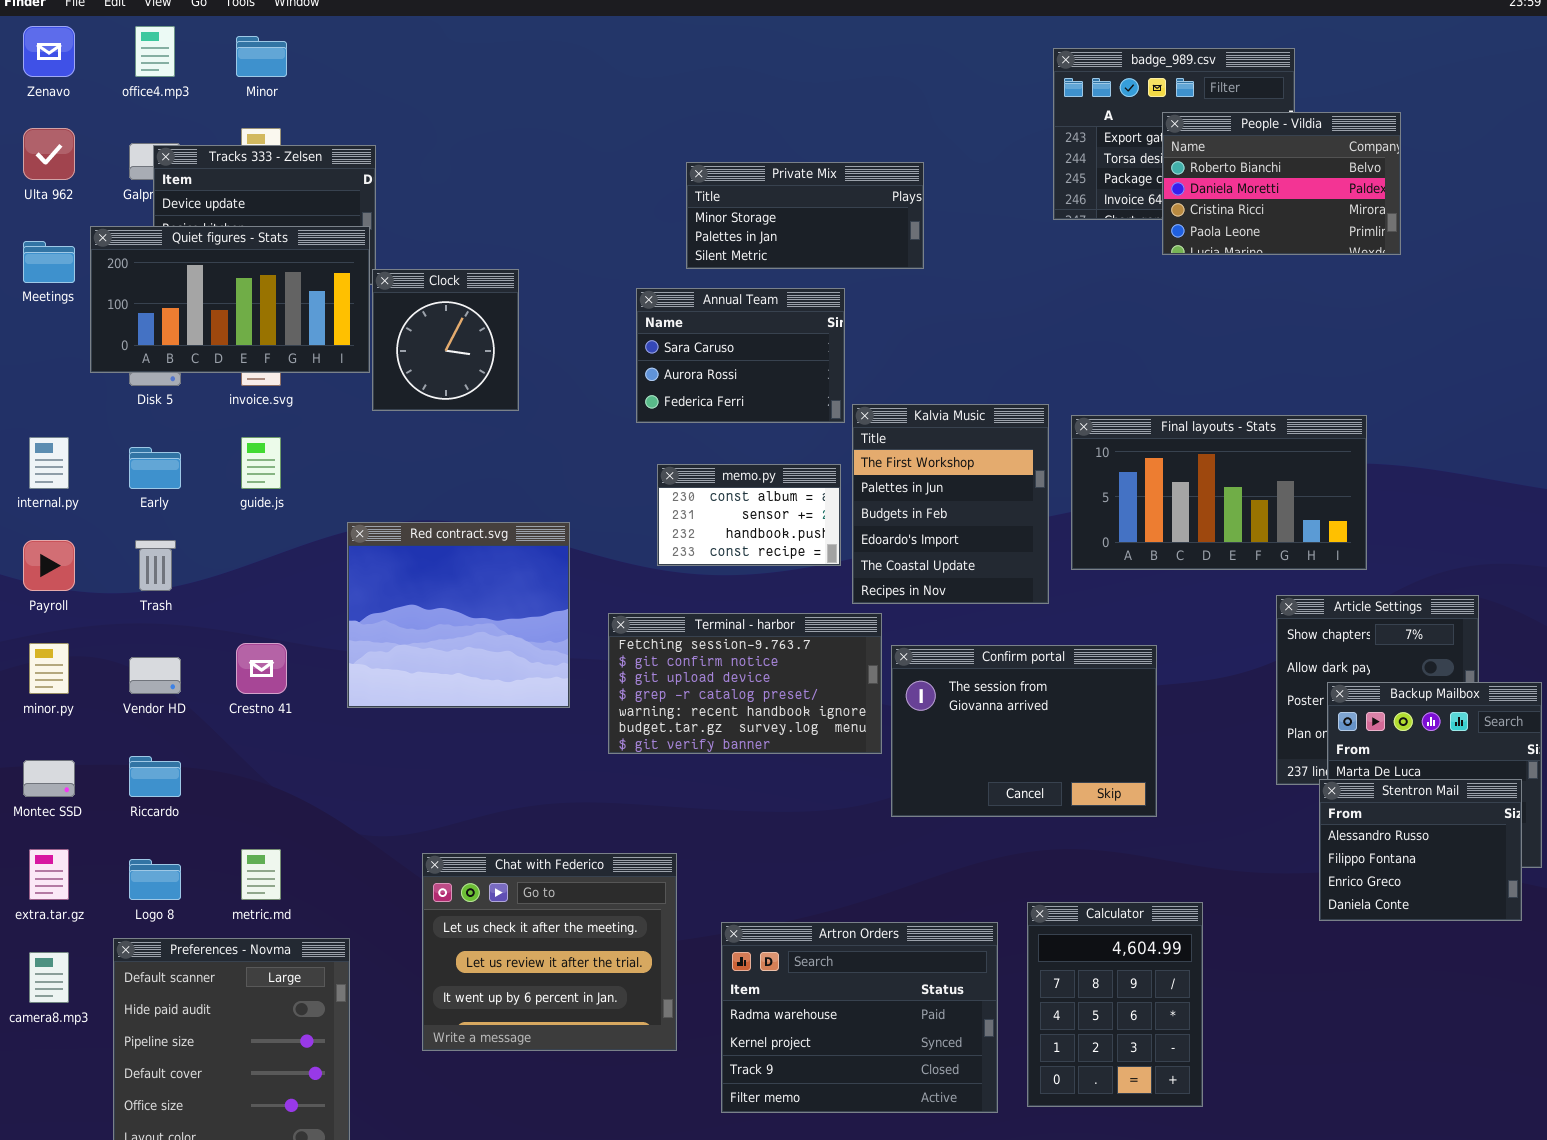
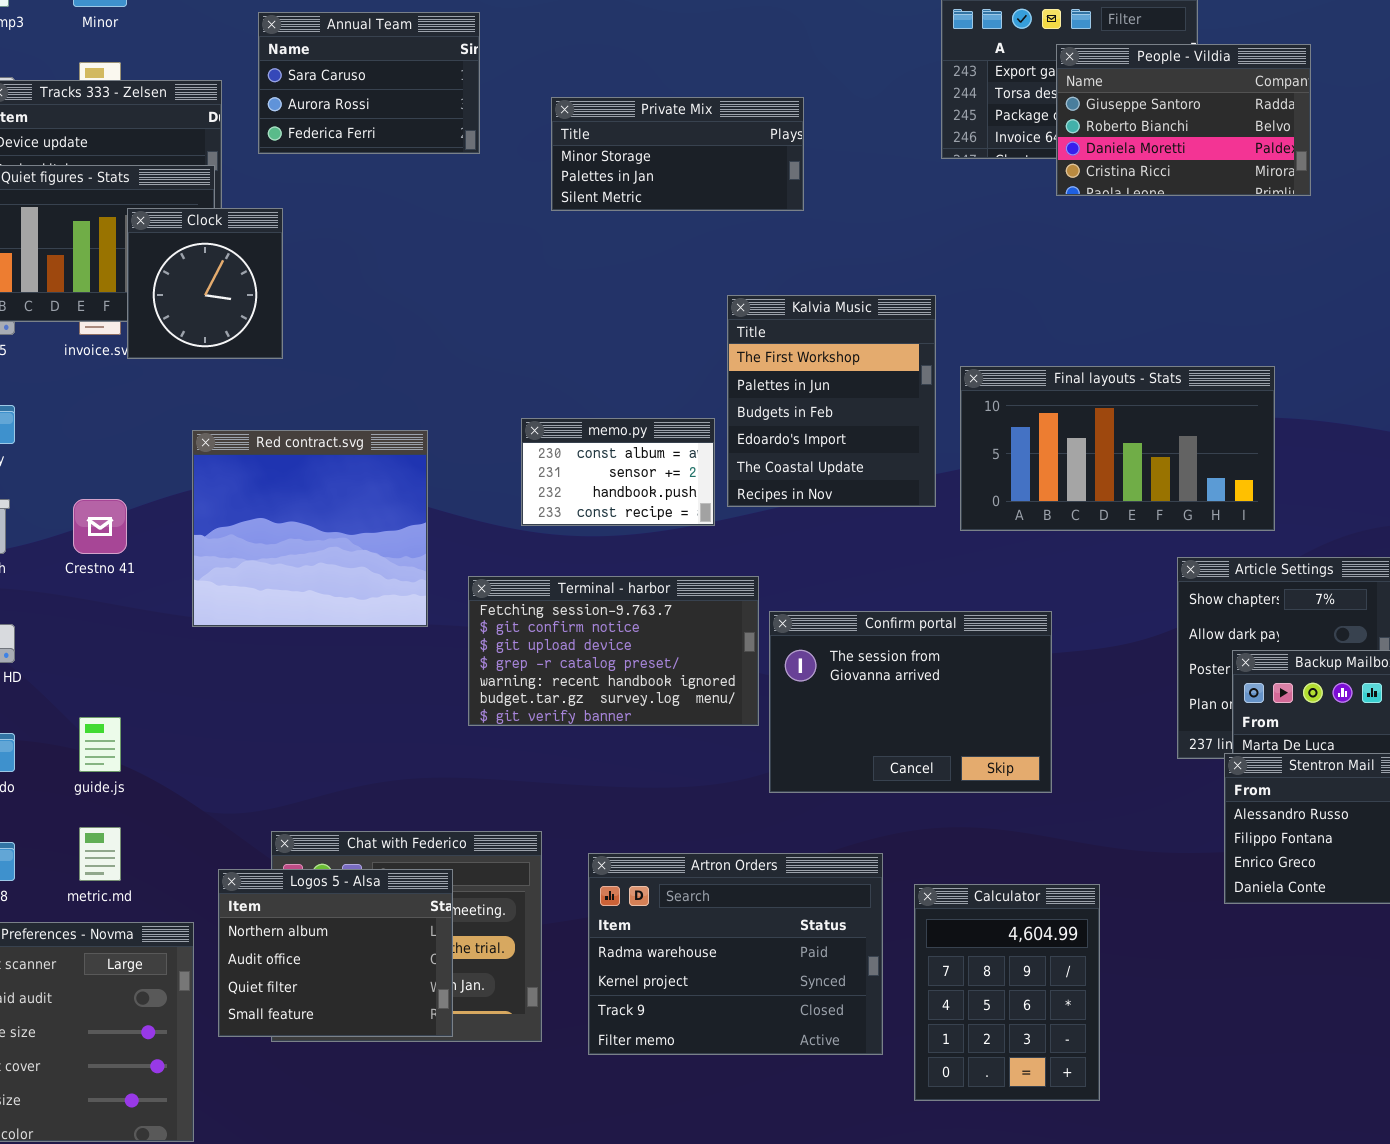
People - Vildia: [1162,112,1401,255] -> [1056,44,1311,196], scrolled up 1 row
Clock: [372,269,519,411] -> [127,208,283,359], moved
Annual Team: [636,288,845,423] -> [258,12,480,154], moved
Kalvia Music: [852,404,1049,604] -> [727,295,936,507], moved
guide.js: [241,437,281,489] -> [79,717,121,772], moved
Red contract.svg: [347,522,570,708] -> [192,430,428,627], moved
Crestno 41: [236,643,287,694] -> [73,499,127,554], moved
Logos 5 - Alsa: none -> [218,869,453,1037], opened
Artron Orders: [721,922,998,1113] -> [588,853,883,1055], moved

